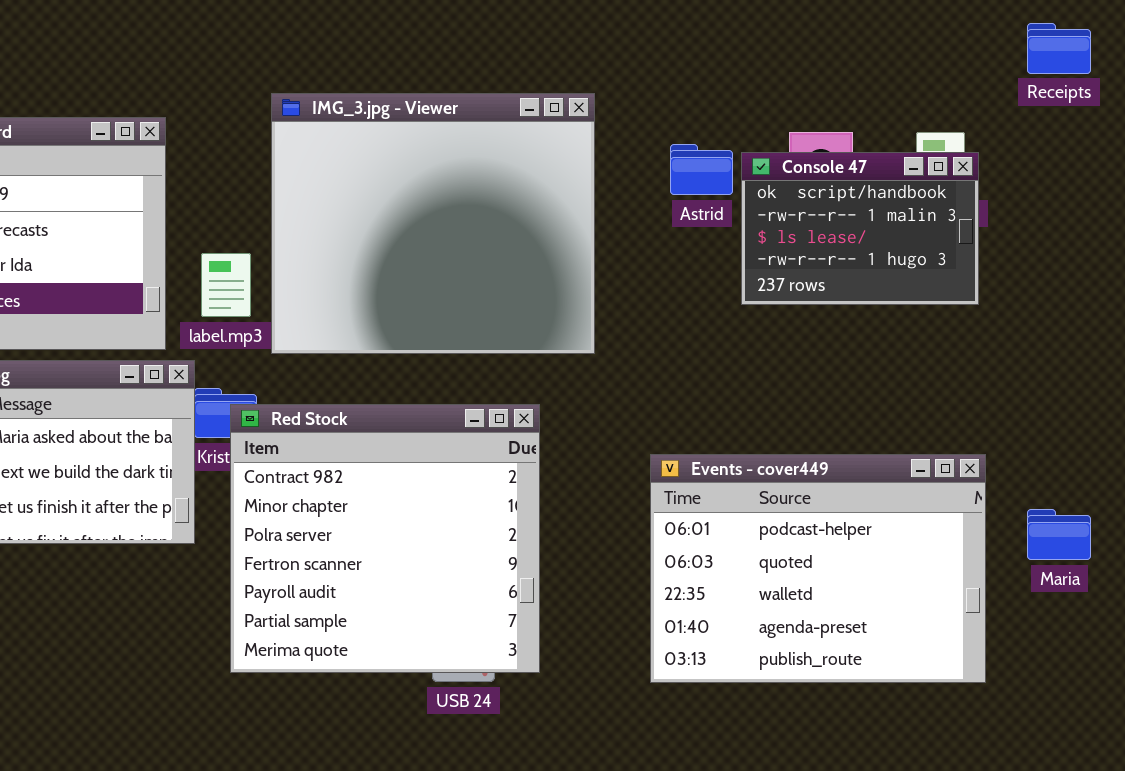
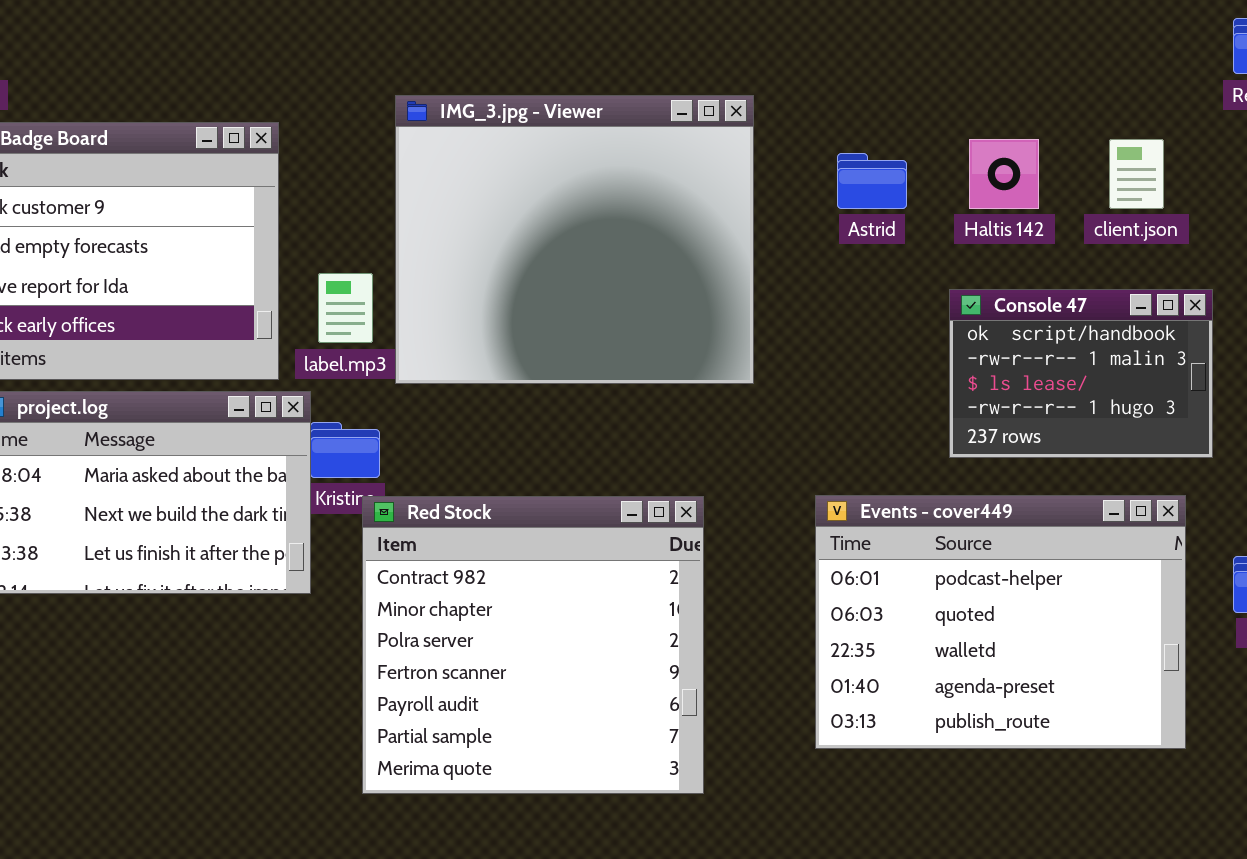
Console 47: [741,152,979,305] -> [949,289,1213,458], moved
Red Stock: [230,404,540,673] -> [362,496,704,794], moved

